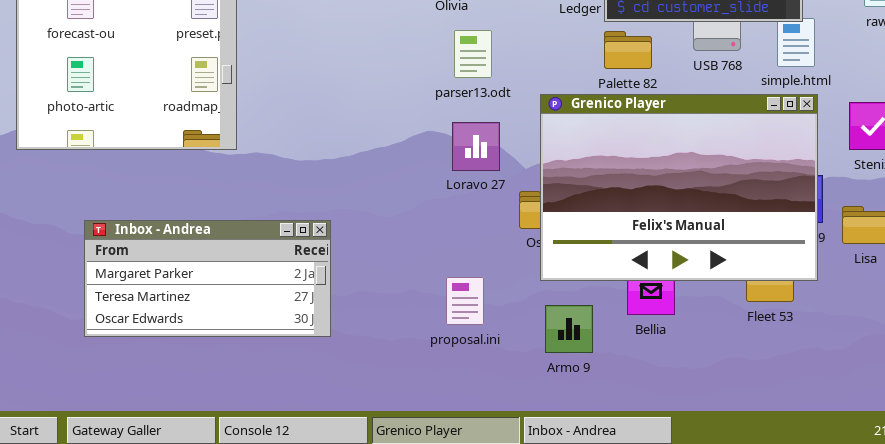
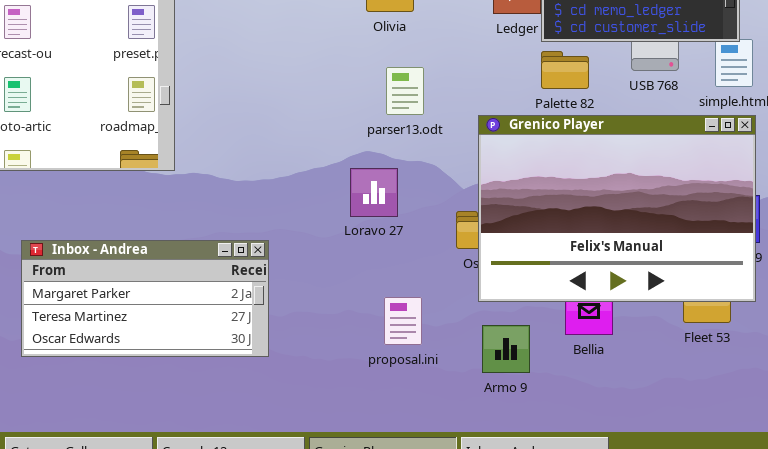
parser13.odt: [454,30,492,78] -> [386,67,424,115], moved
Loravo 27: [452,122,500,171] -> [350,168,398,217], moved

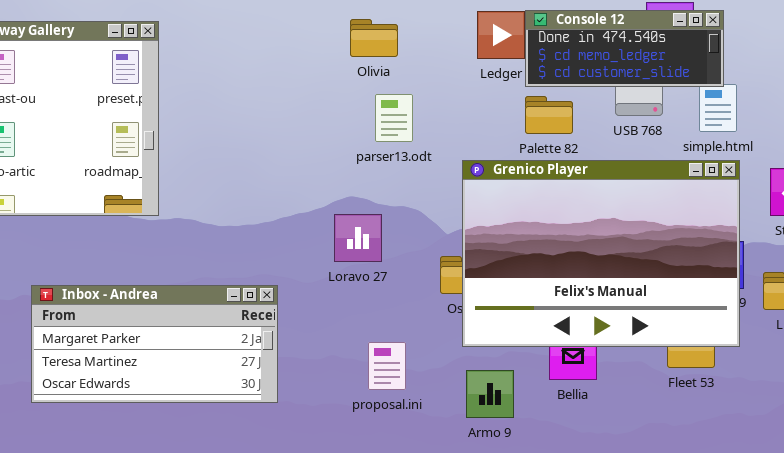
parser13.odt: [386,67,424,115] -> [375,94,413,142], moved
Inbox - Andrea: [21,240,269,357] -> [31,285,278,403], moved

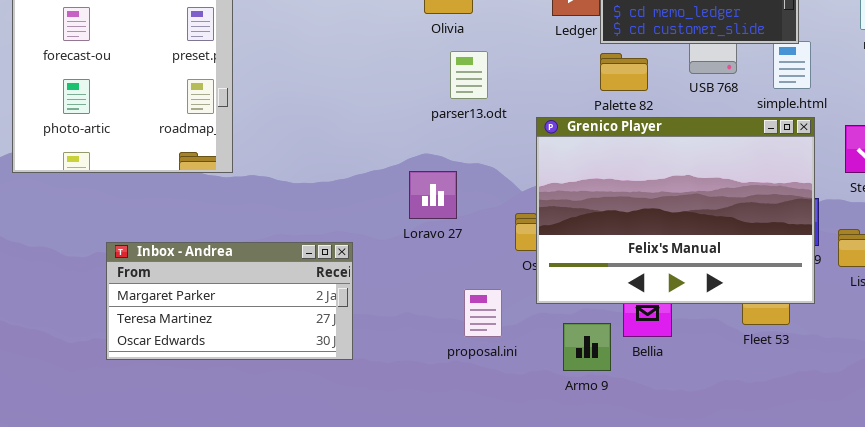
proposal.ini: [368,342,406,390] -> [464,289,502,337], moved
Armo 9: [466,370,514,418] -> [563,323,611,371], moved

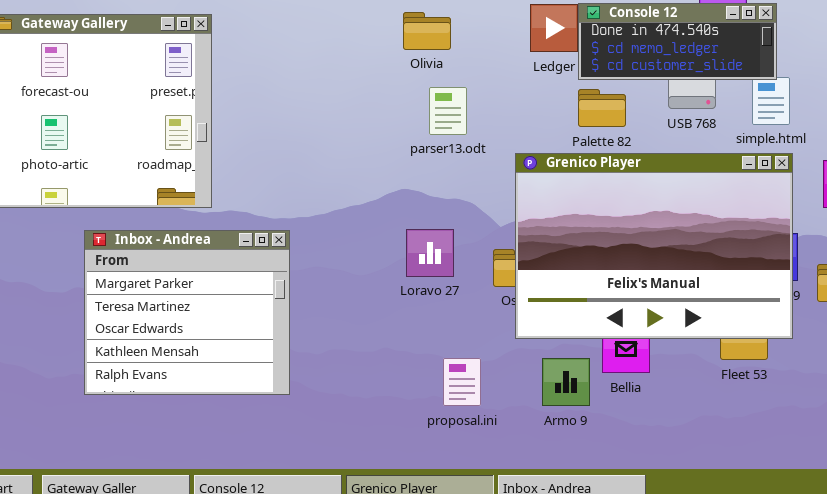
Loravo 27: [409,171,457,219] -> [406,229,454,277], moved
Inbox - Andrea: [106,242,353,360] -> [84,230,290,395], resized
proposal.ini: [464,289,502,337] -> [443,358,481,406], moved

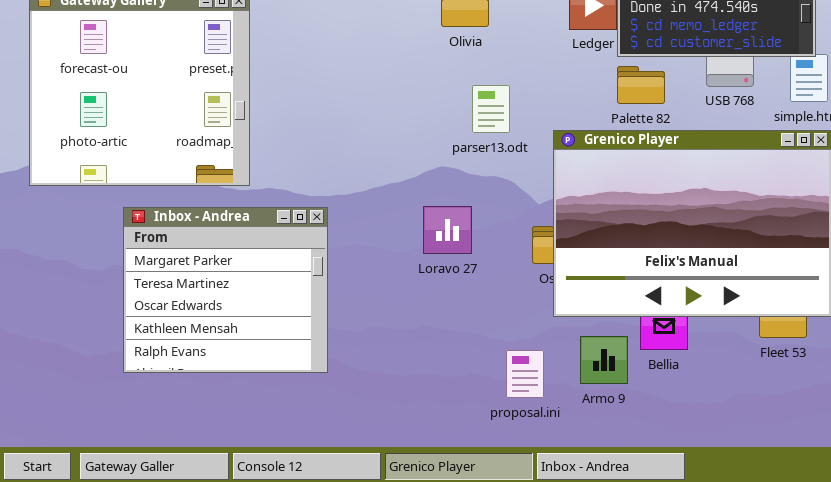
parser13.odt: [429,87,467,135] -> [472,85,510,133], moved
Loravo 27: [406,229,454,277] -> [423,206,472,254], moved
proposal.ini: [443,358,481,406] -> [506,350,544,398], moved

